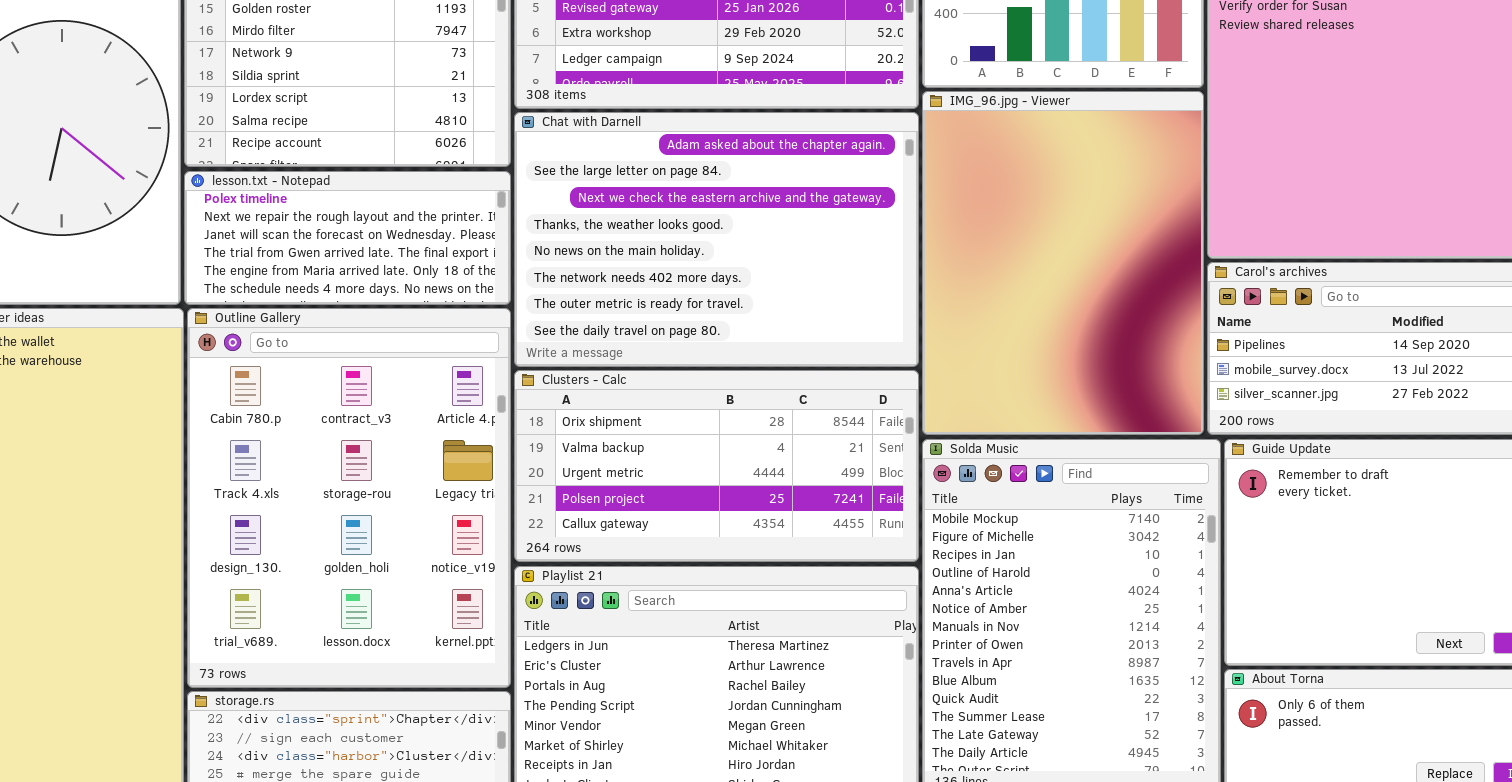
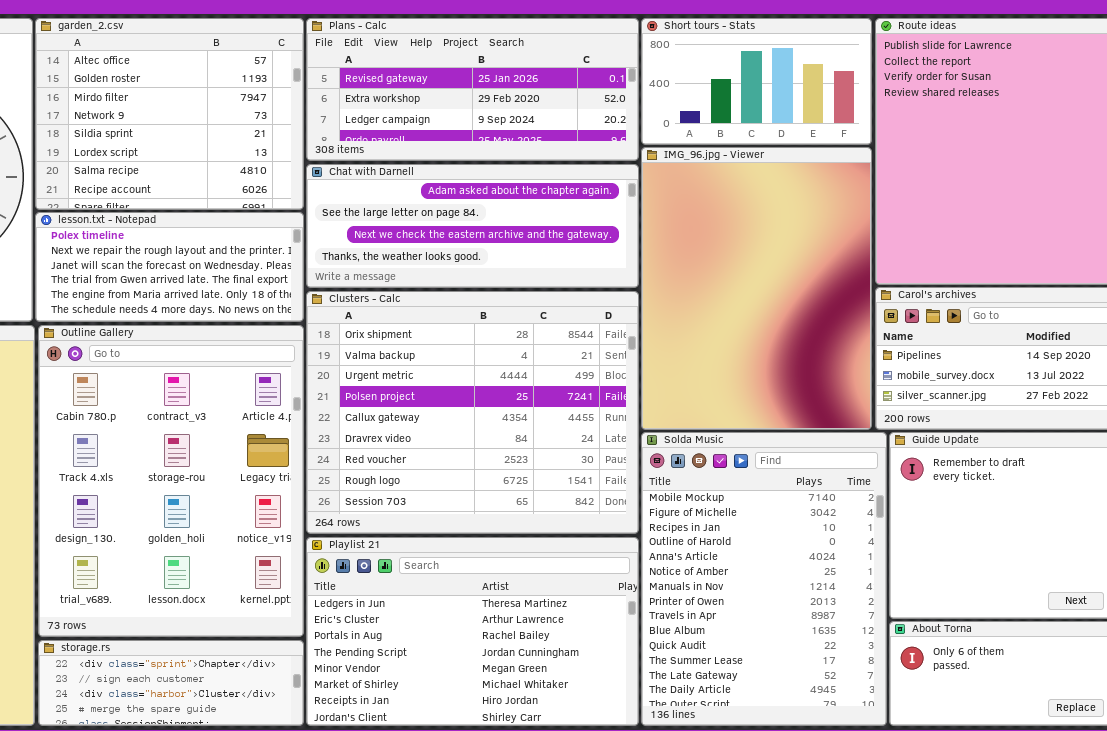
Chat with Darnell: [514,112,919,367] -> [306,164,639,288], resized
Clusters - Calc: [514,370,919,562] -> [306,291,639,534], resized

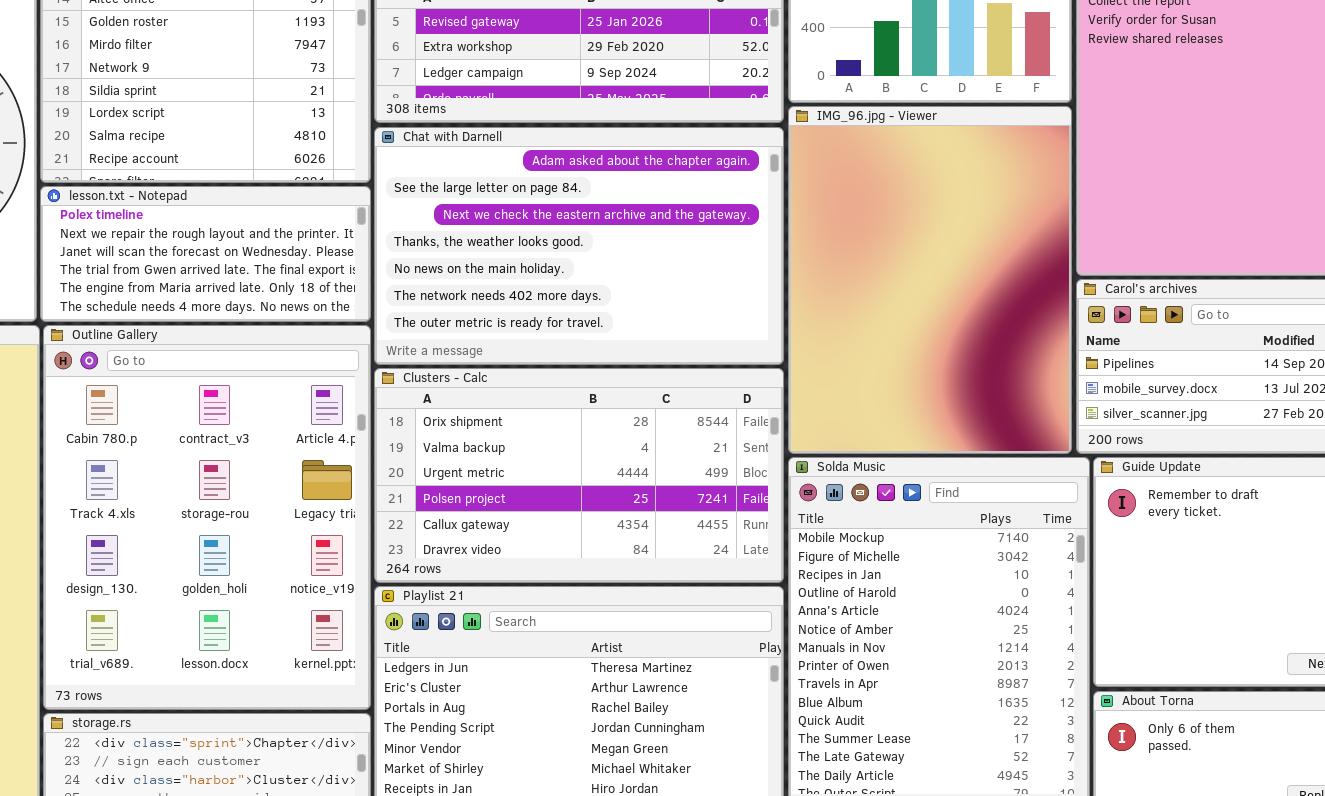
Chat with Darnell: [306,164,639,288] -> [374,127,784,365], resized
Clusters - Calc: [306,291,639,534] -> [374,368,784,583], resized

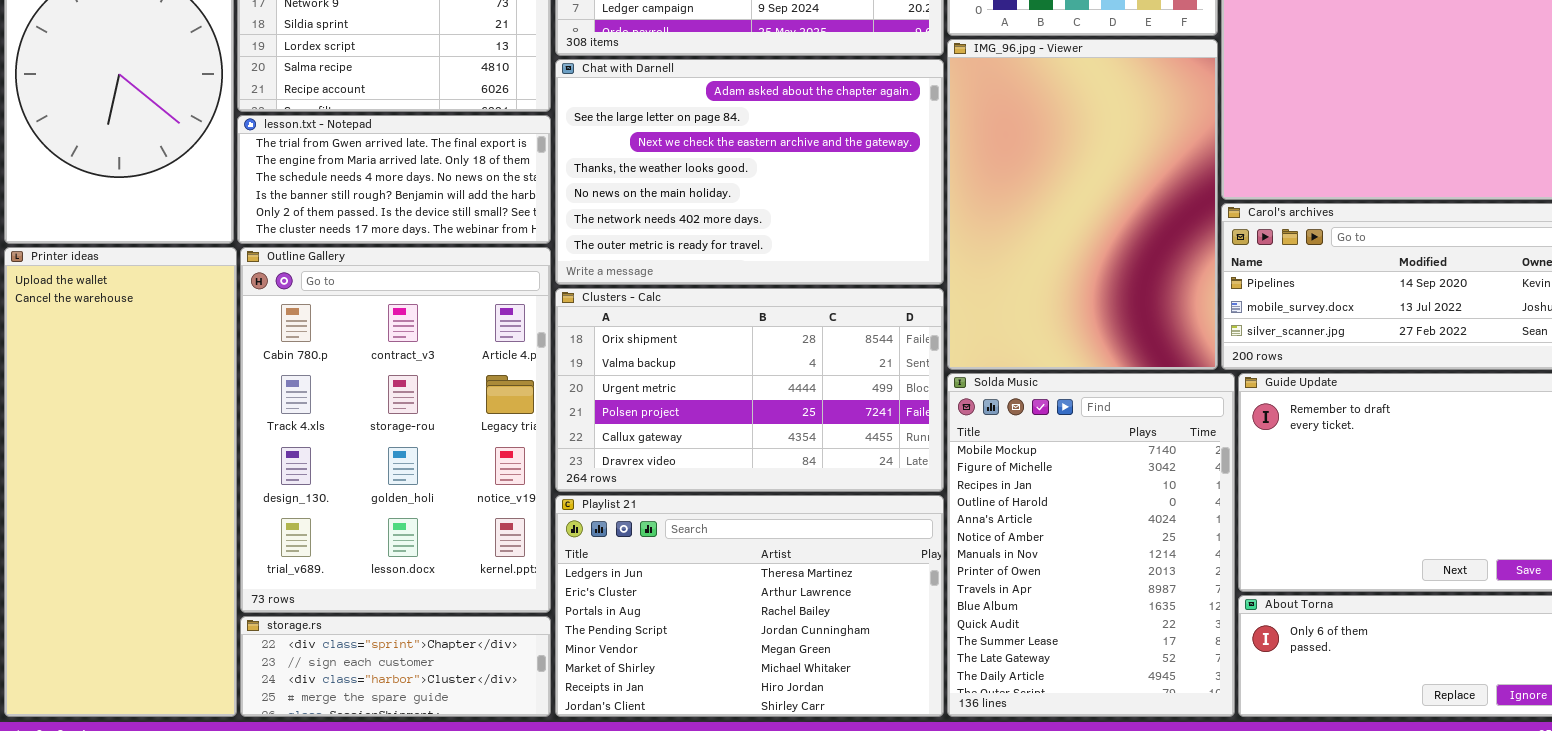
lesson.txt - Notepad: [40,186,371,322] -> [237,115,551,244], scrolled down 3 rows

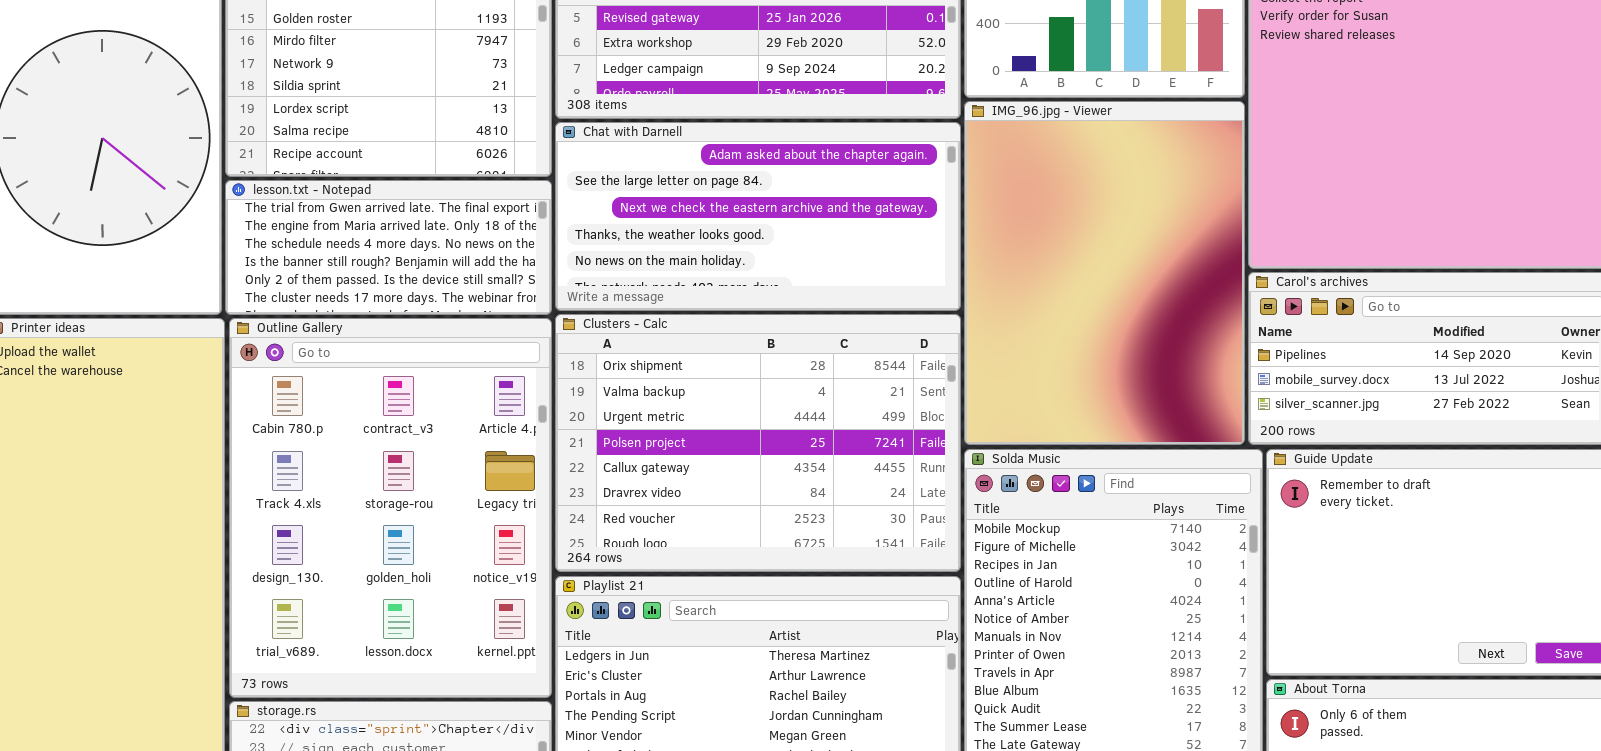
Chat with Darnell: [555,59,944,285] -> [555,122,961,311], resized
Clusters - Calc: [555,288,944,492] -> [555,314,961,572], resized

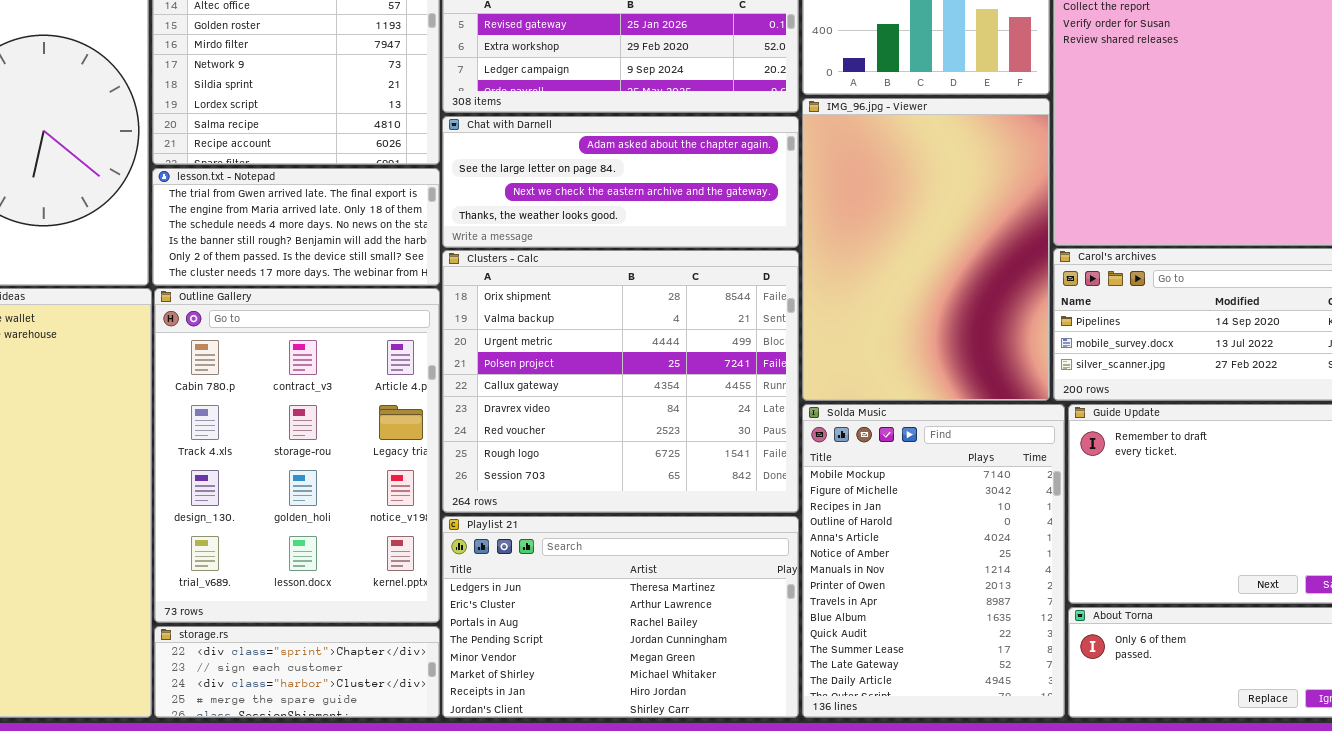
Chat with Darnell: [555,122,961,311] -> [442,116,799,248], resized
Clusters - Calc: [555,314,961,572] -> [442,250,799,513], resized

